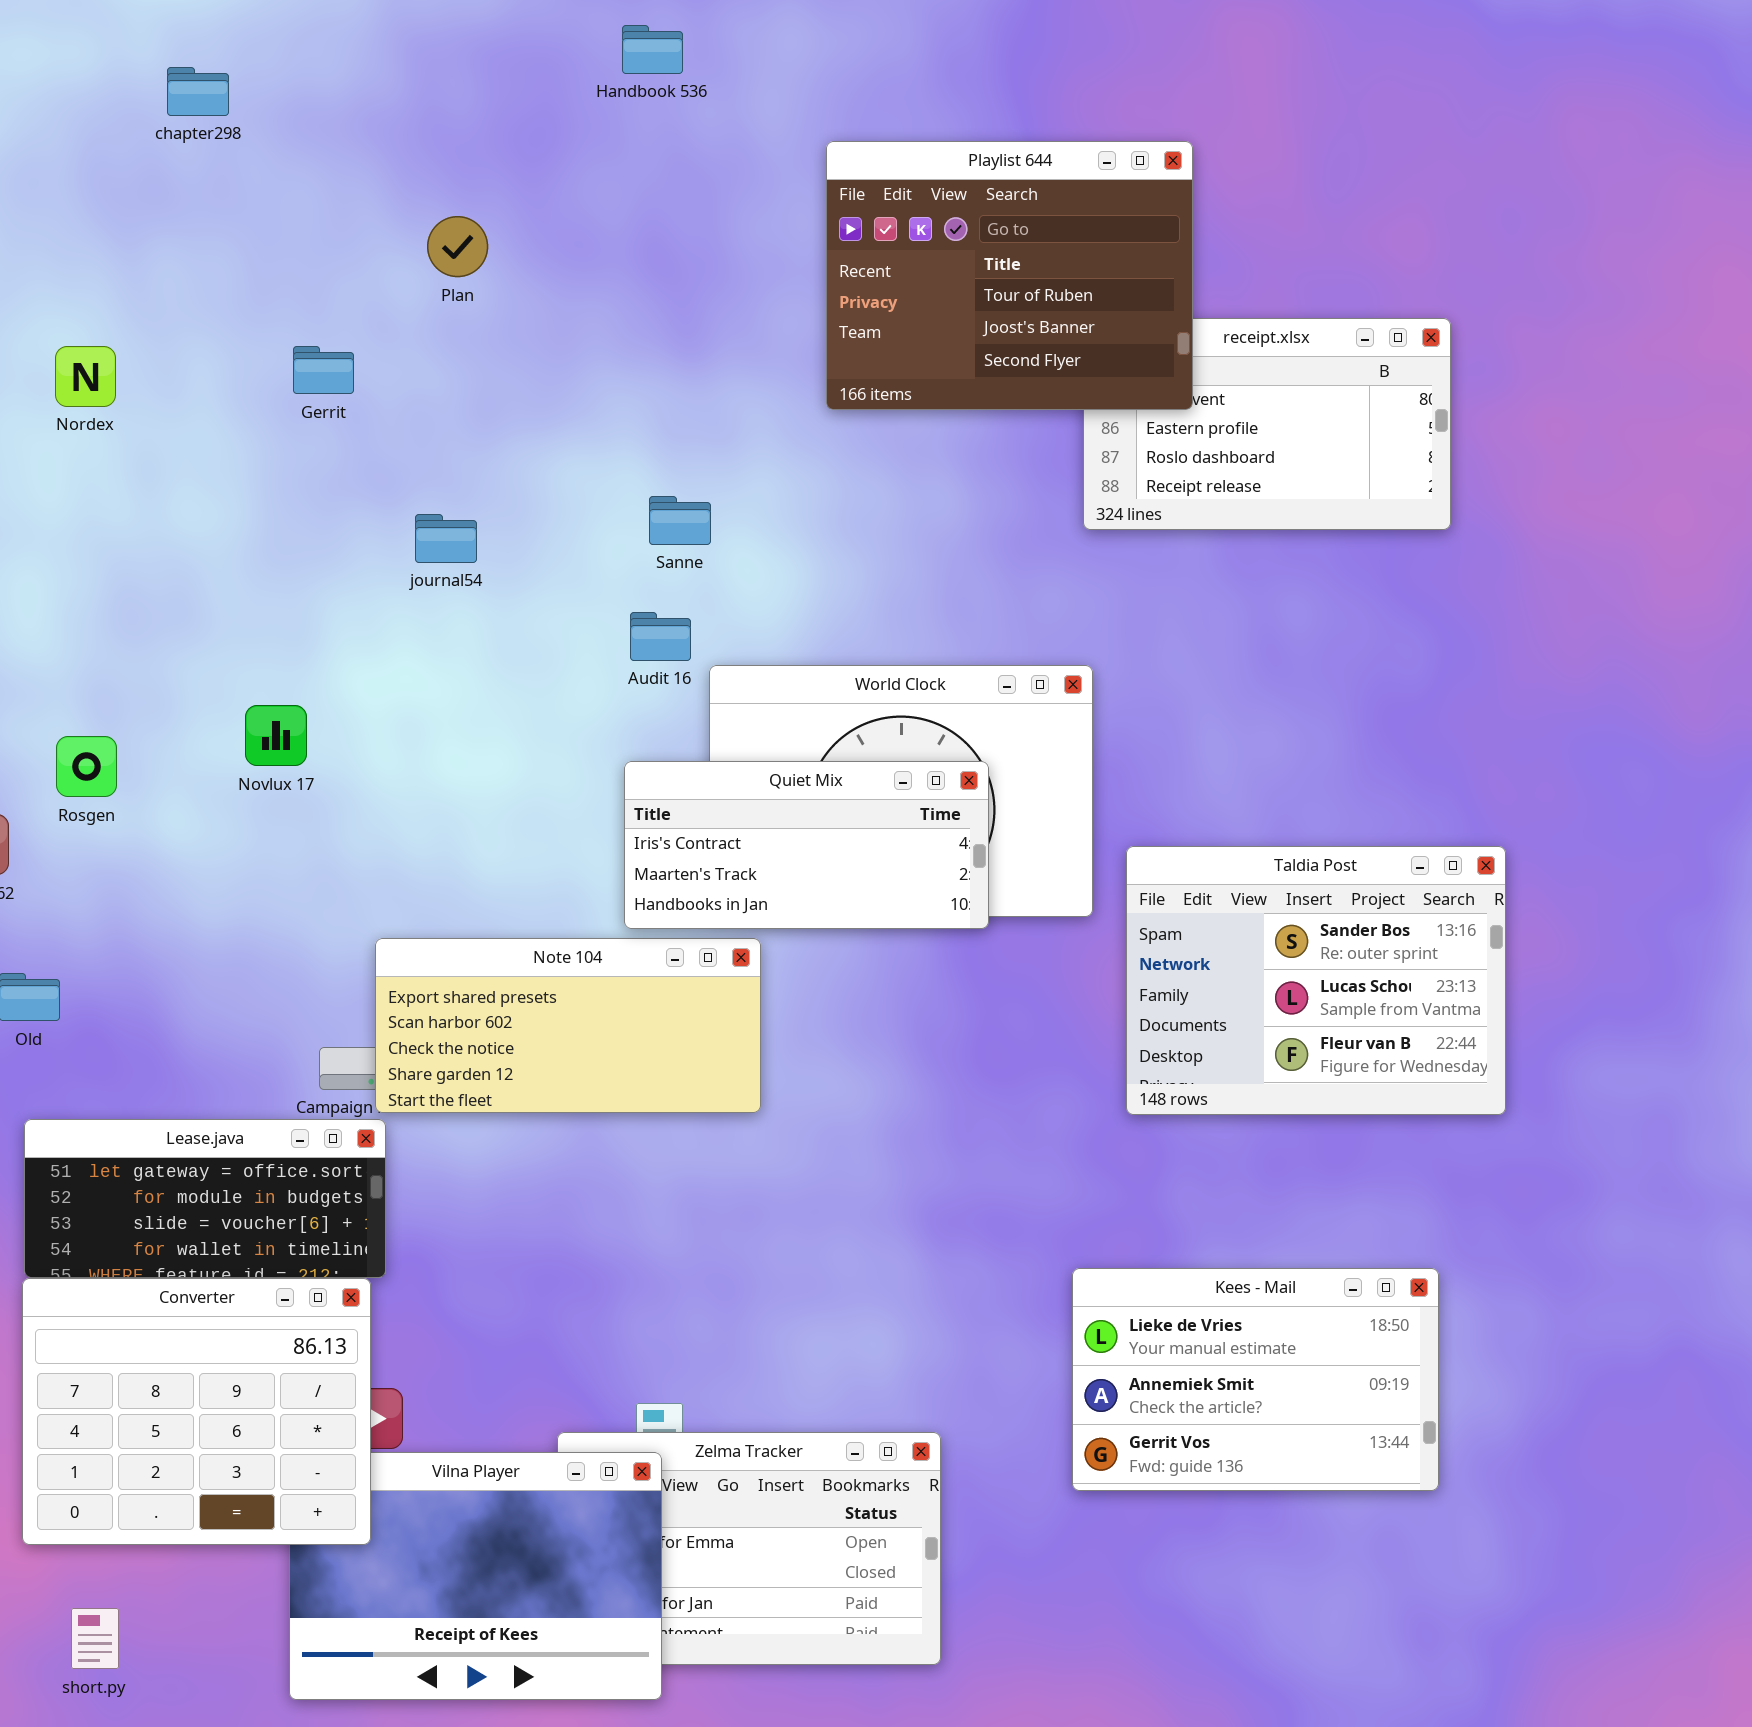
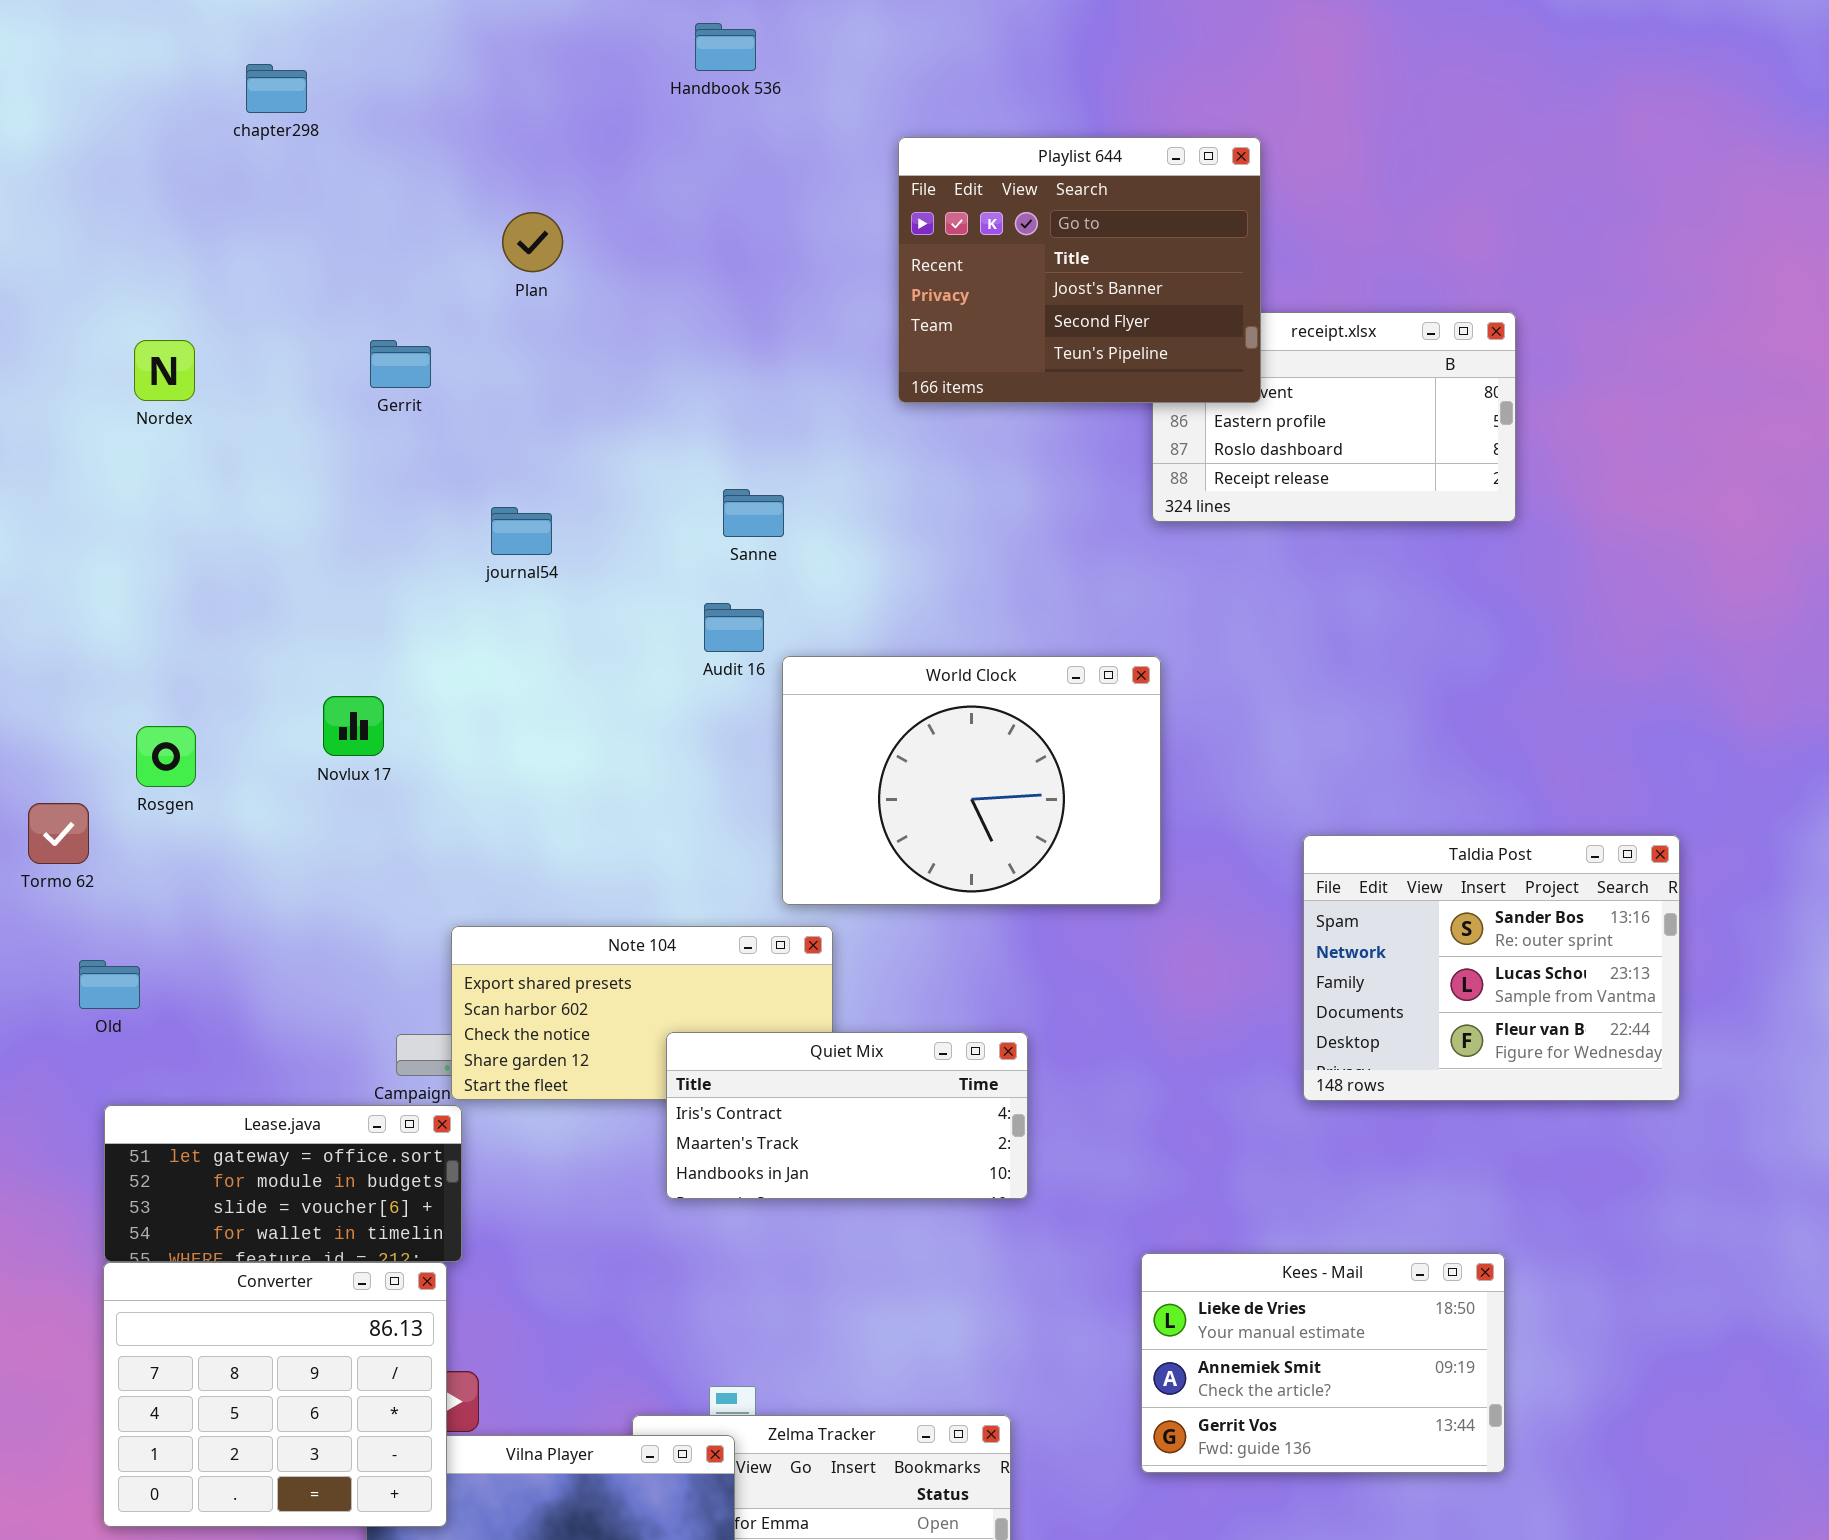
Playlist 644: [826,141,1193,410] -> [898,137,1261,403], scrolled down 1 row
Quiet Mix: [624,761,989,929] -> [666,1032,1028,1199], moved
Taldia Post: [1126,846,1506,1115] -> [1303,835,1680,1101], moved

